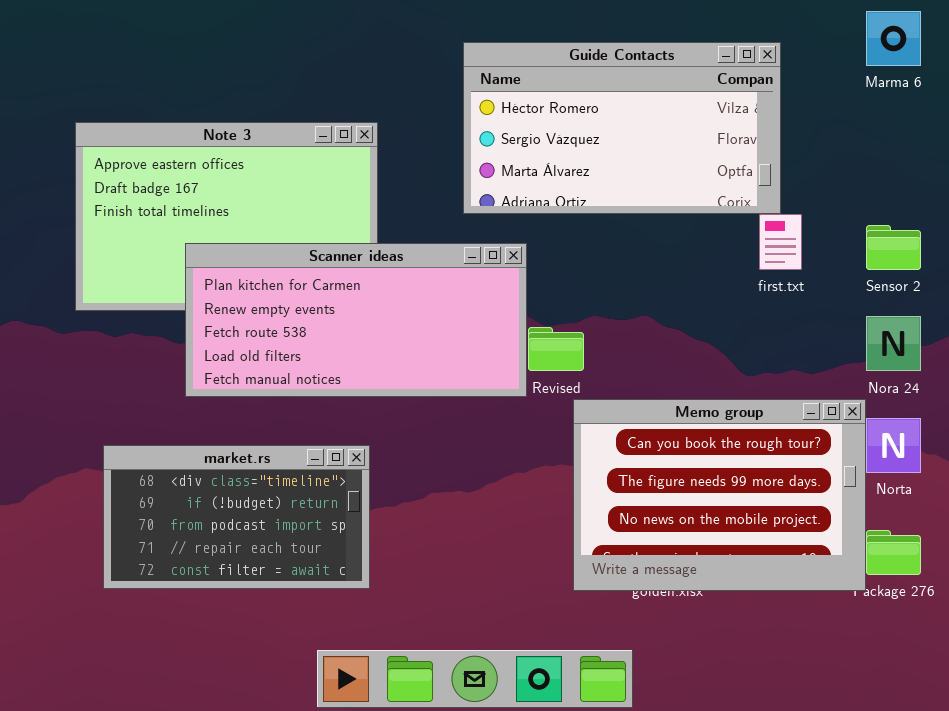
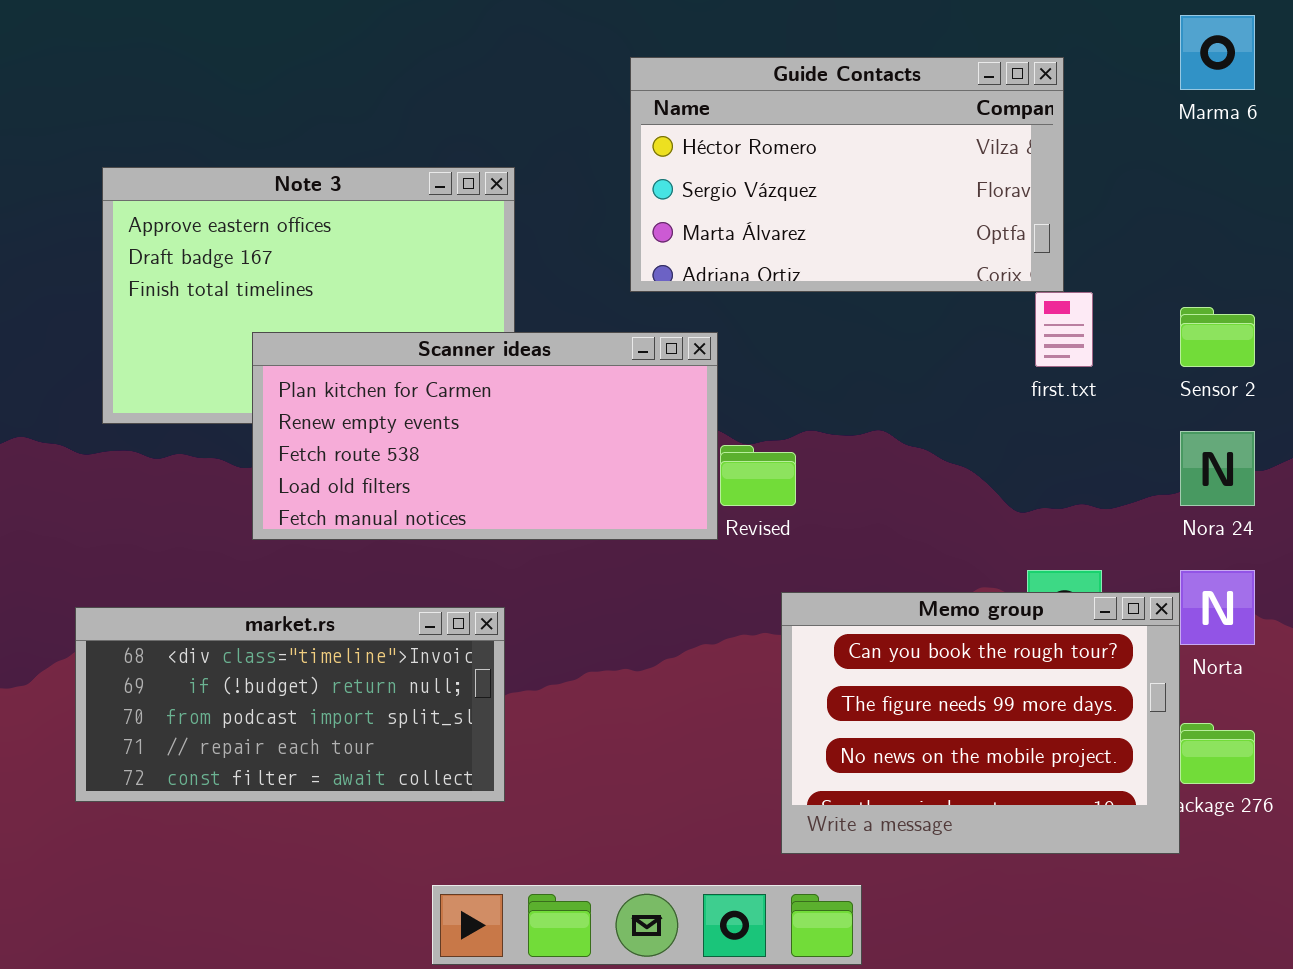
Memo group: [573,399,866,591] -> [781,592,1180,854], moved
market.rs: [103,445,370,589] -> [75,607,505,802], resized

